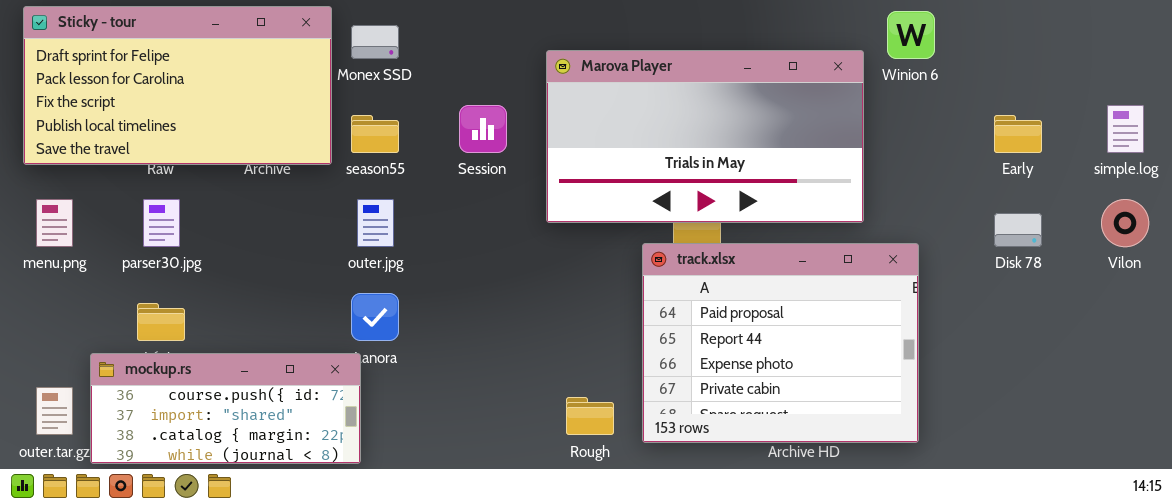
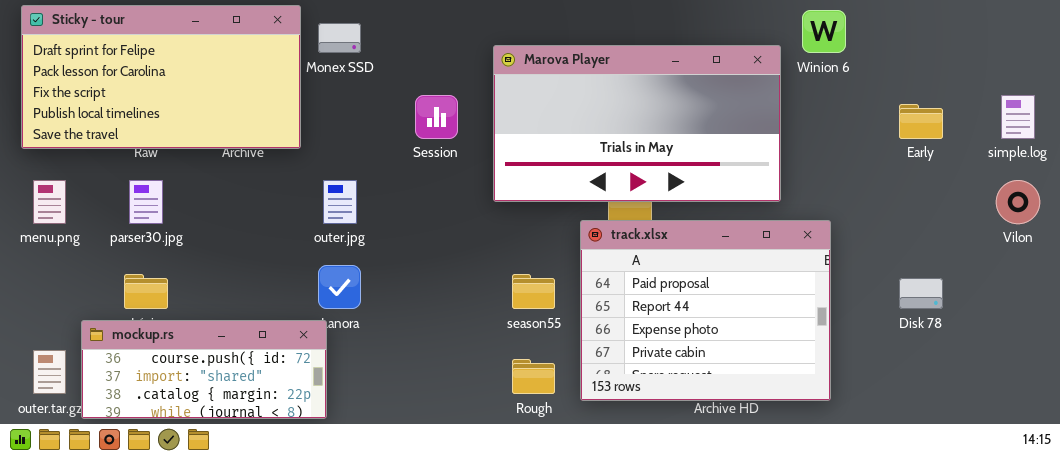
season55: [351,115,399,153] -> [512,274,555,309], moved
Disk 78: [994,213,1042,247] -> [899,278,943,309], moved

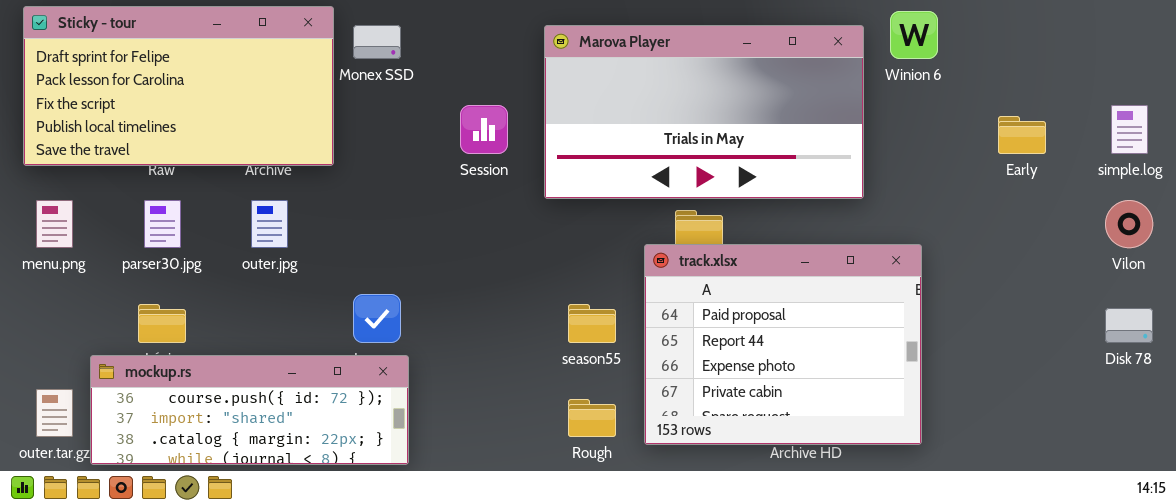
Marova Player: [493,45,781,202] -> [544,25,864,199], moved
outer.jpg: [323,180,357,224] -> [251,200,288,248], moved
Disk 78: [899,278,943,309] -> [1105,308,1153,343], moved
mockup.rs: [81,320,327,419] -> [90,355,409,465], resized

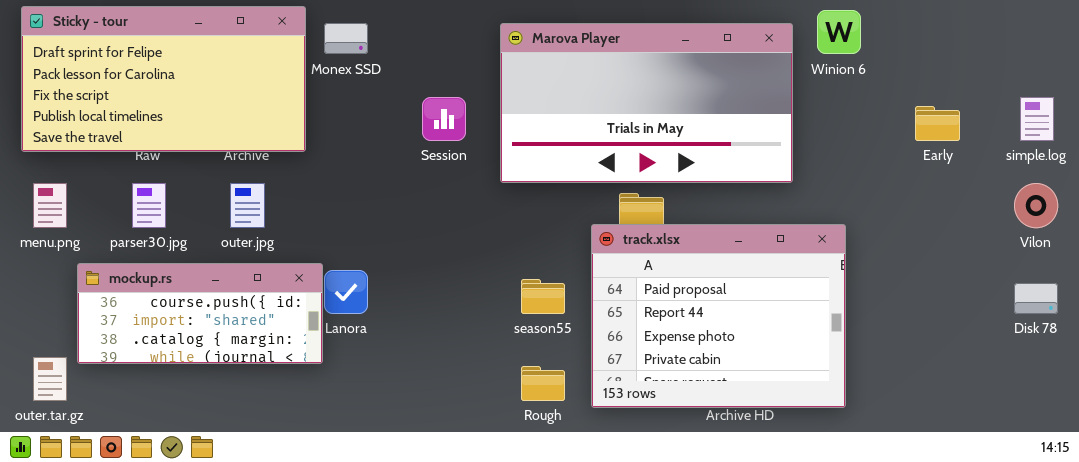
mockup.rs: [90,355,409,465] -> [77,263,323,364], moved, resized

